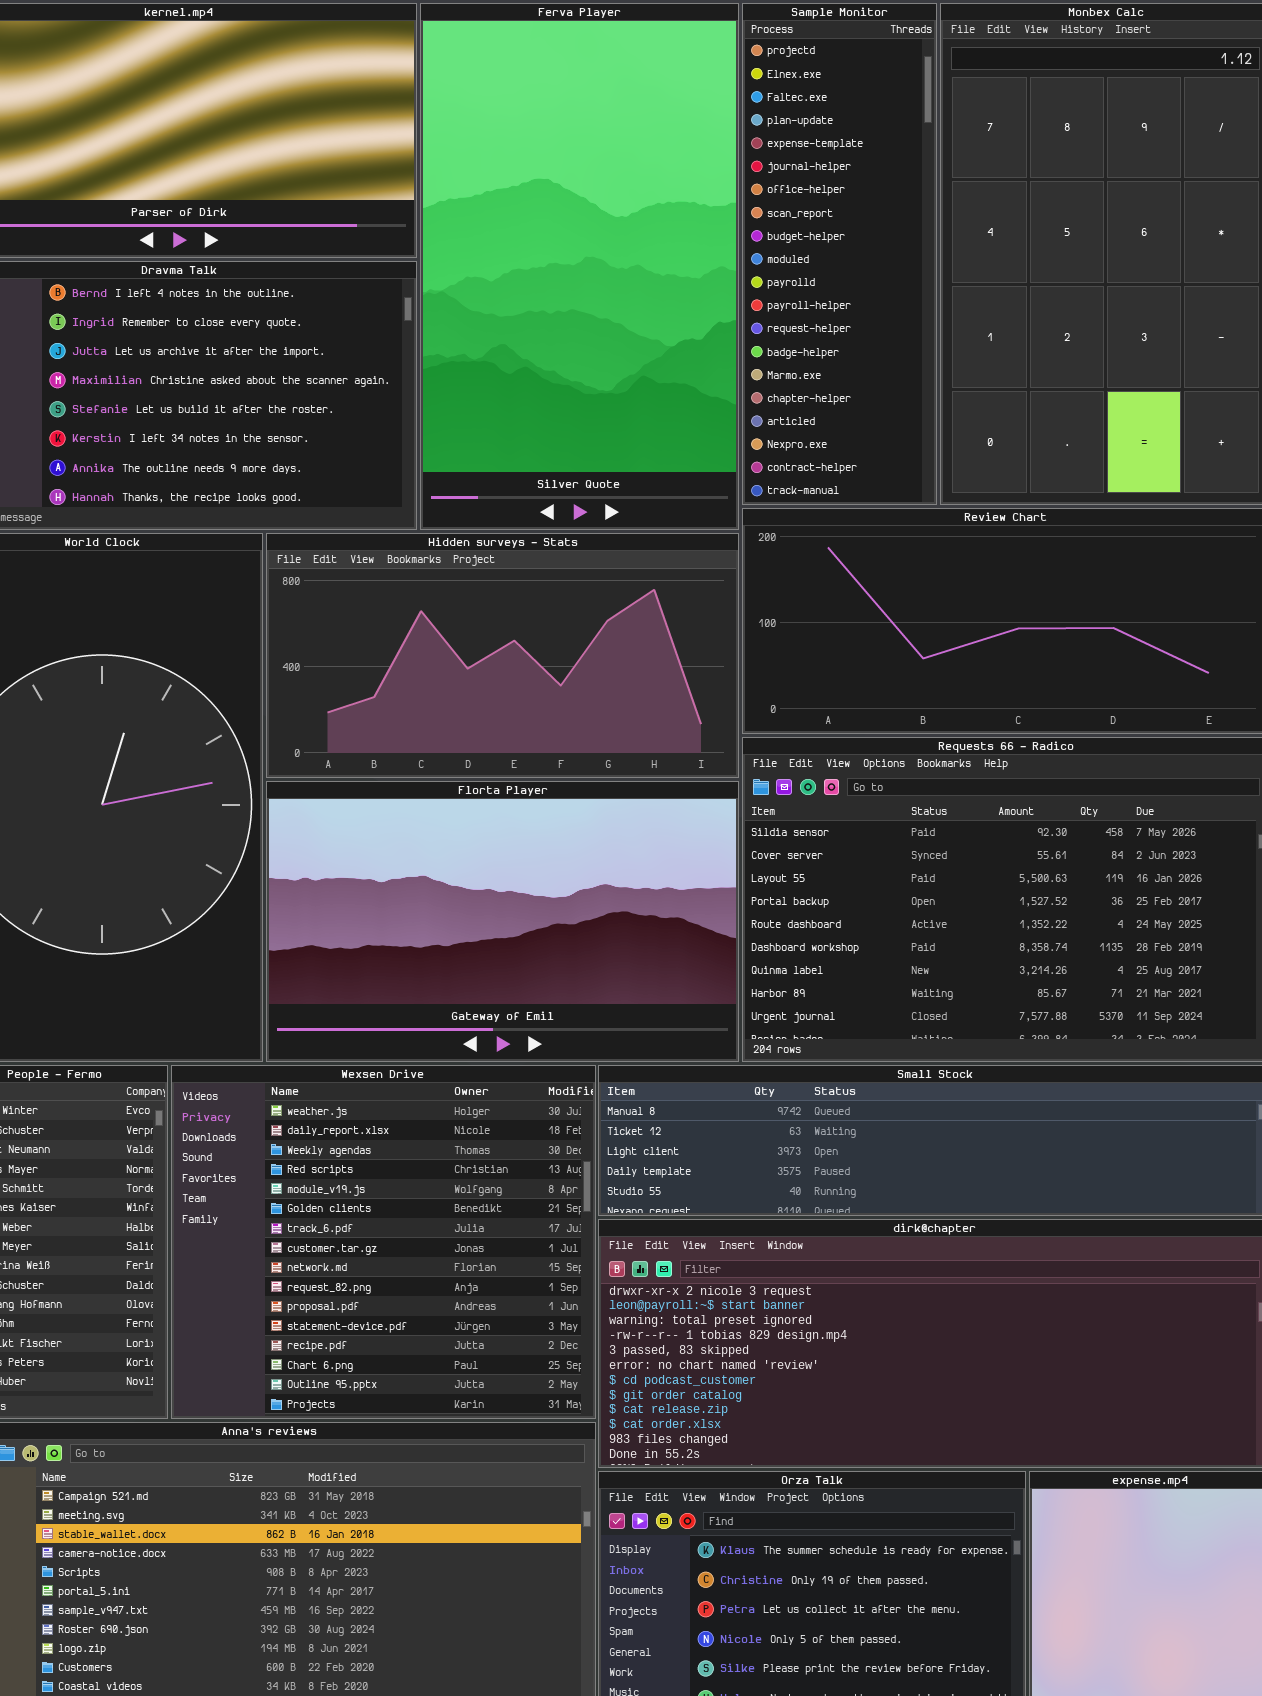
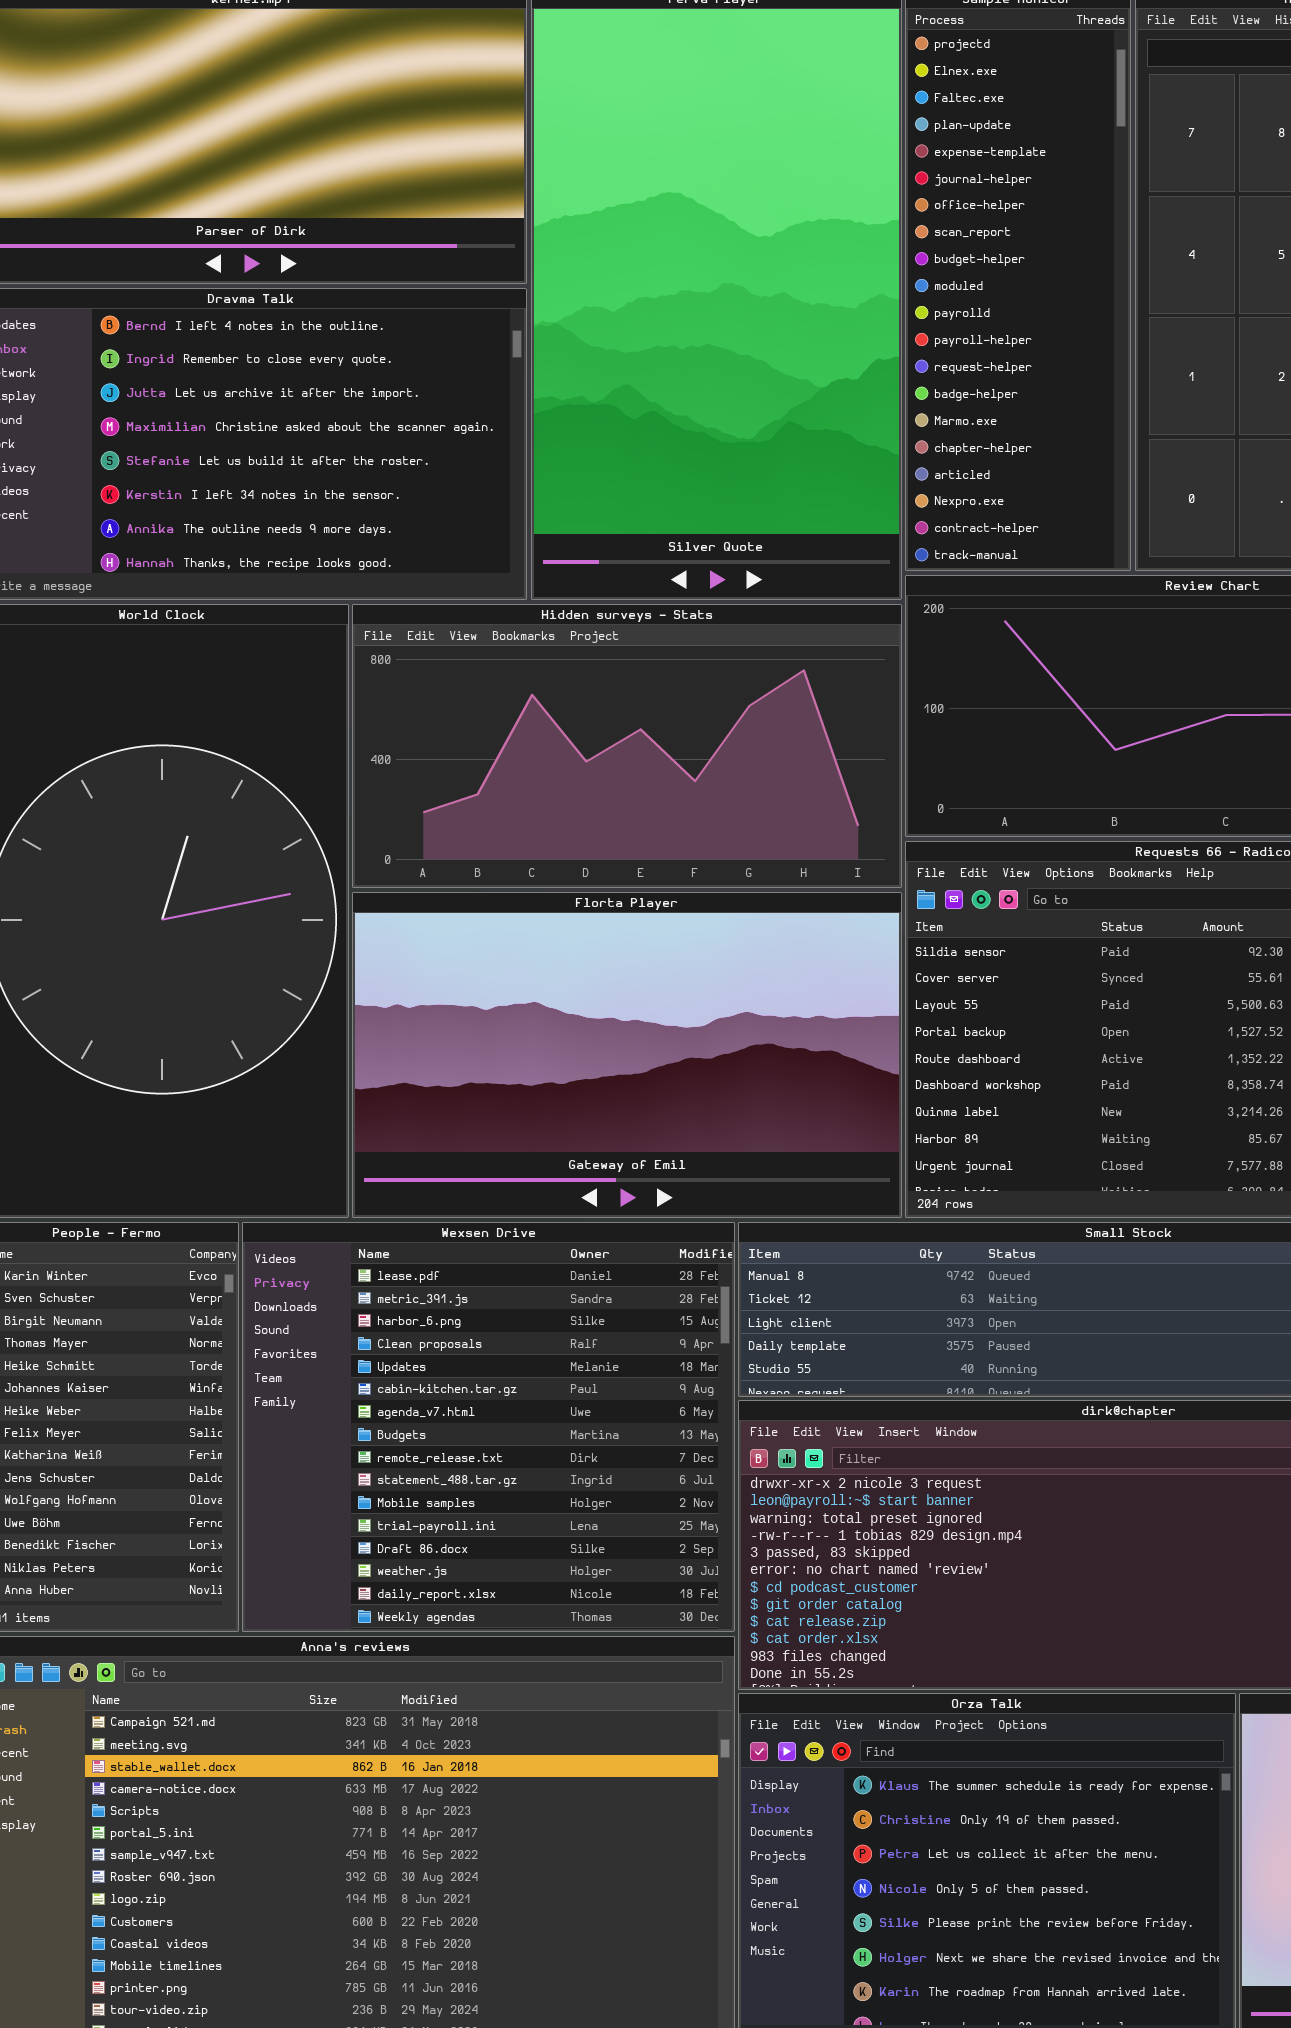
Wexsen Drive: [171,1065,596,1419] -> [242,1222,735,1632], scrolled up 13 rows

